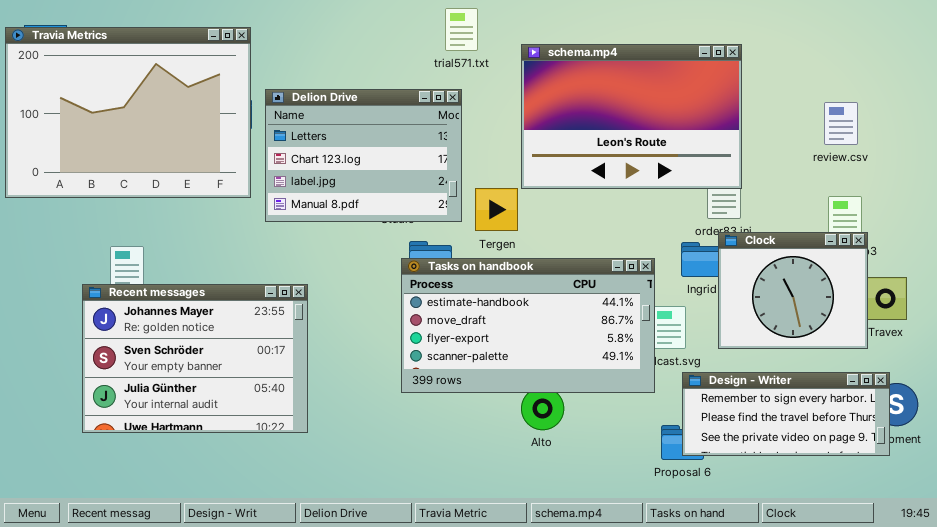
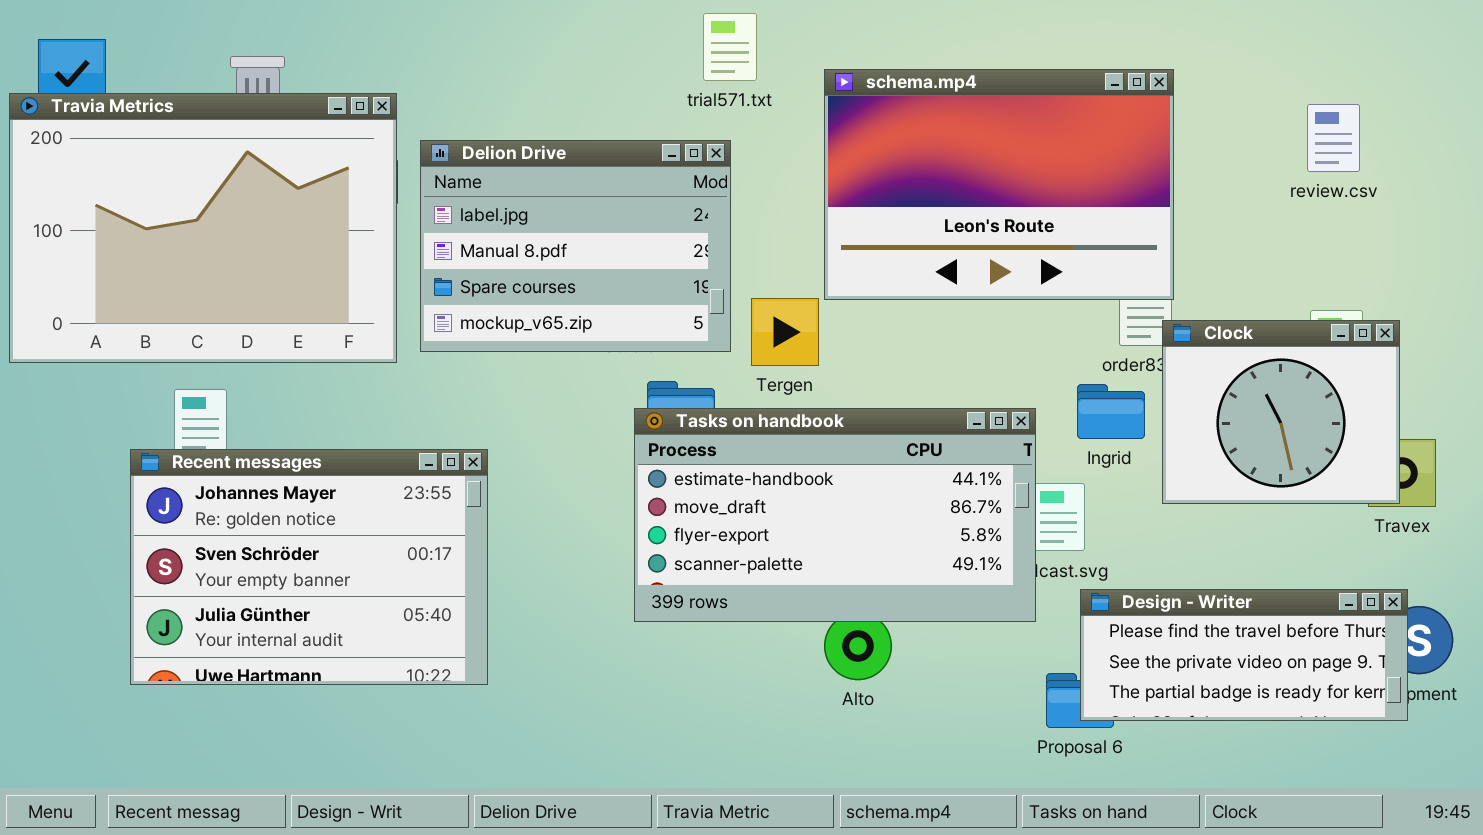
Travia Metrics: [5,27,251,198] -> [9,93,397,363], moved
Delion Drive: [265,89,462,222] -> [420,140,731,352], scrolled down 2 rows
review.csv: [824,102,858,145] -> [1307,104,1360,172], moved
Clock: [718,232,868,349] -> [1162,320,1400,504], moved
Design - Writer: [682,372,890,456] -> [1080,589,1408,721], scrolled down 1 row

